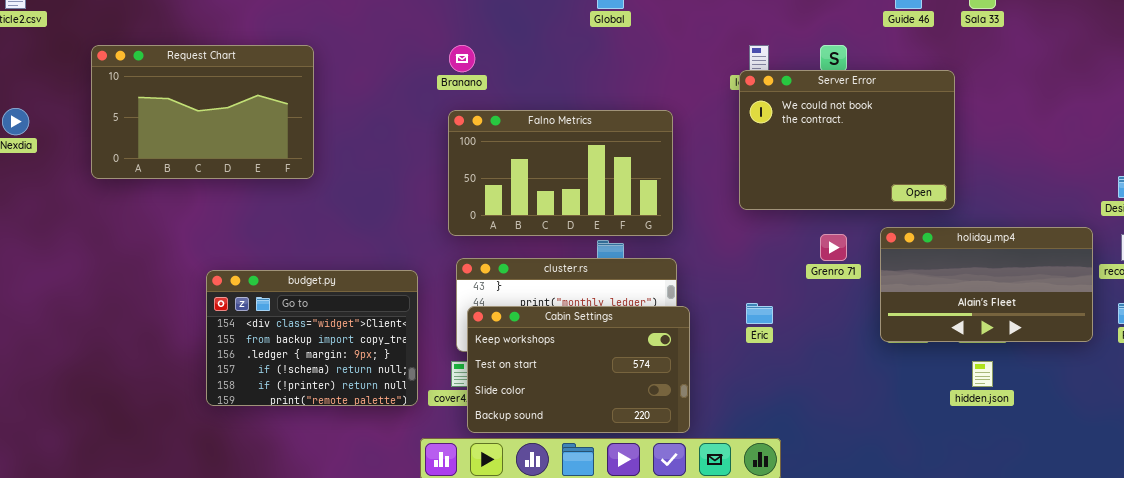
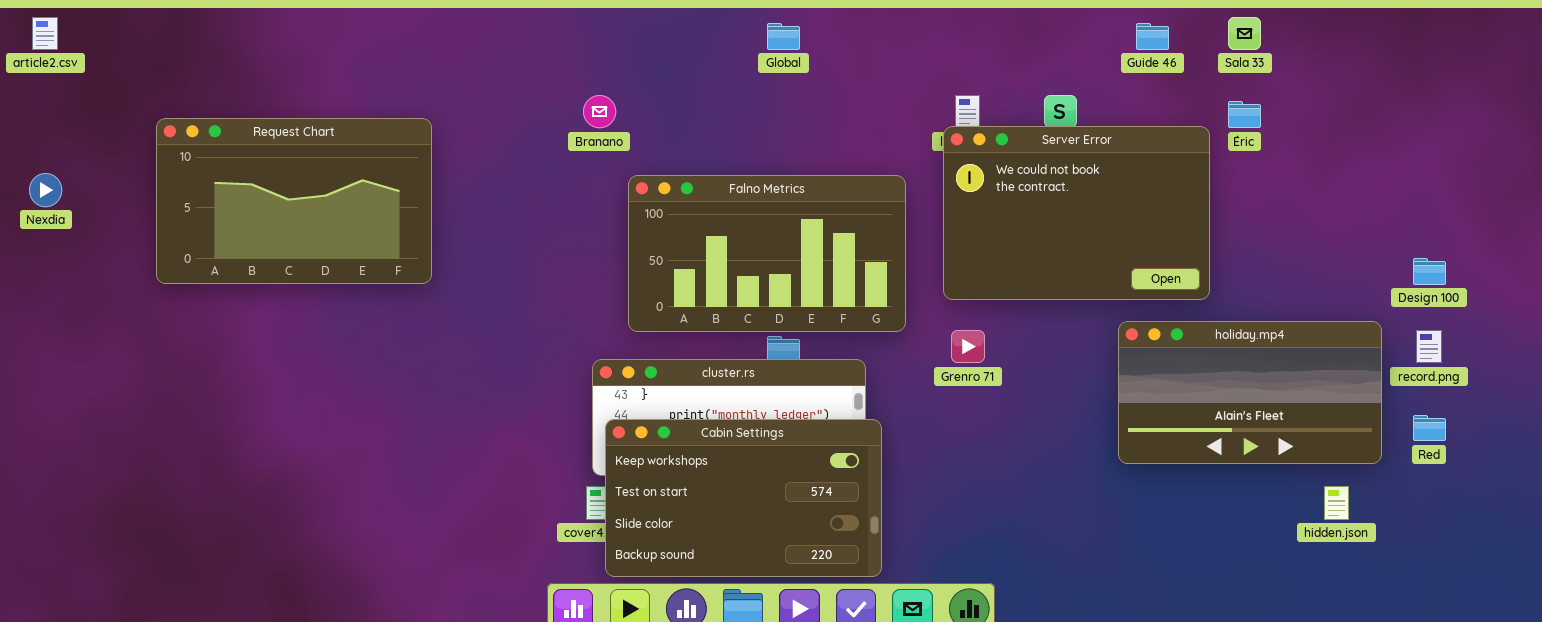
Request Chart: [91,45,314,179] -> [156,118,432,284], moved
Falno Metrics: [448,110,673,236] -> [628,175,906,332], moved
Grenro 71: [820,234,847,261] -> [951,330,985,363], moved
budget.py: [206,270,418,406] -> none, closed
Éric: [746,303,773,324] -> [1228,101,1261,128], moved
hidden.json: [972,361,993,387] -> [1324,486,1349,520], moved

